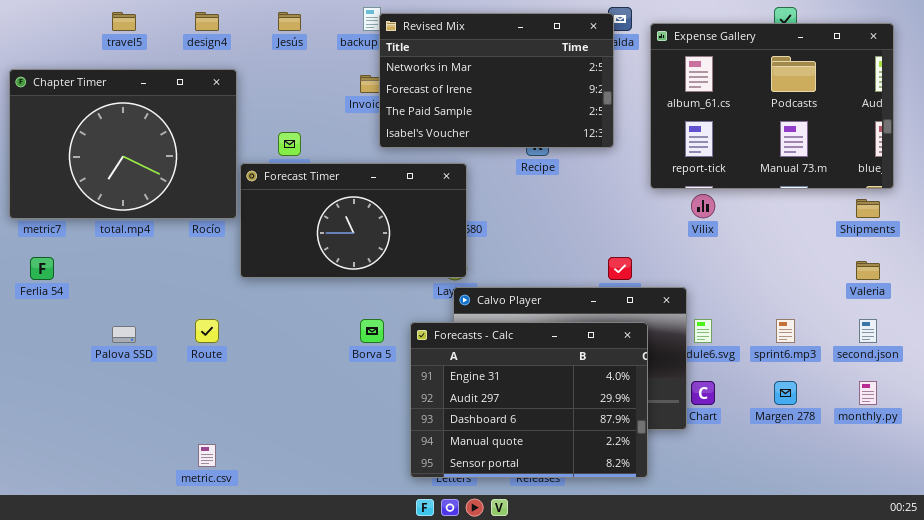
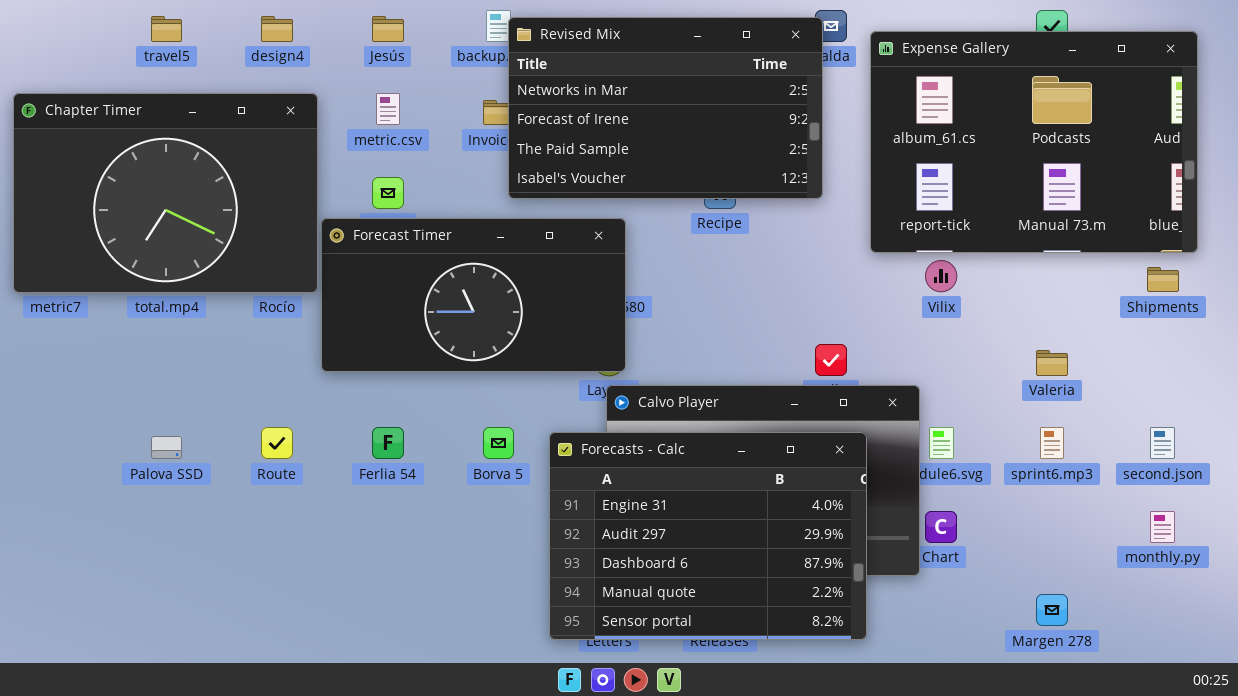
Ferlia 54: [30,257,54,280] -> [372,427,404,459], moved
Valeria: [856,261,880,280] -> [1036,350,1068,376], moved
Margen 278: [774,381,797,405] -> [1036,594,1068,626], moved
metric.csv: [198,444,216,467] -> [376,93,400,125], moved

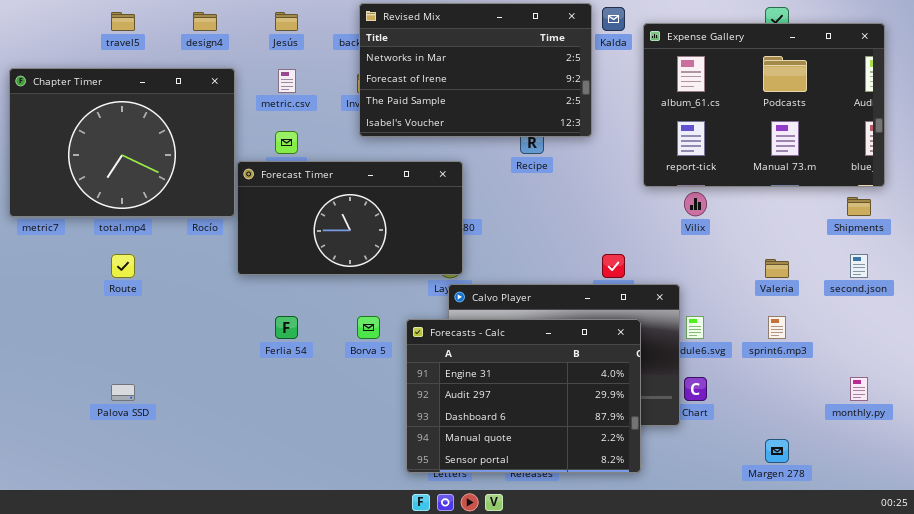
Revised Mix: [508,17,823,199] -> [359,3,592,137], moved
Route: [261,427,293,459] -> [111,254,135,278], moved
second.json: [1150,427,1175,459] -> [850,254,868,278], moved
Palova SSD: [151,436,182,459] -> [111,384,135,401], moved

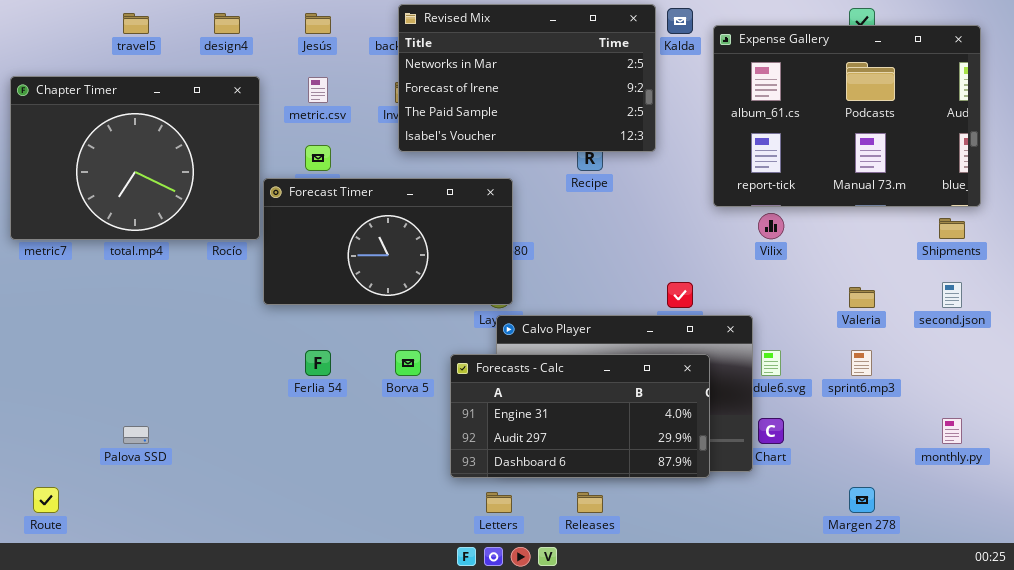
Route: [111,254,135,278] -> [33,487,59,513], moved
Forecasts - Calc: [406,319,641,473] -> [450,354,710,478], resized

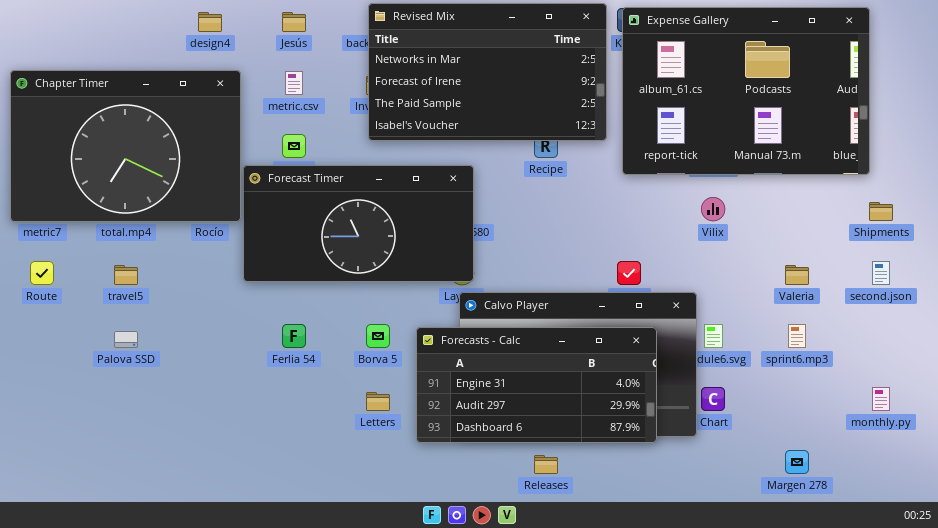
travel5: [123,13,149,34] -> [114,265,138,285], moved
Expense Gallery: [713,25,981,207] -> [622,7,870,175], moved
Palova SSD: [123,426,149,444] -> [114,331,138,348], moved
Route: [33,487,59,513] -> [30,261,54,285], moved
Letters: [486,492,512,513] -> [366,392,390,411], moved

